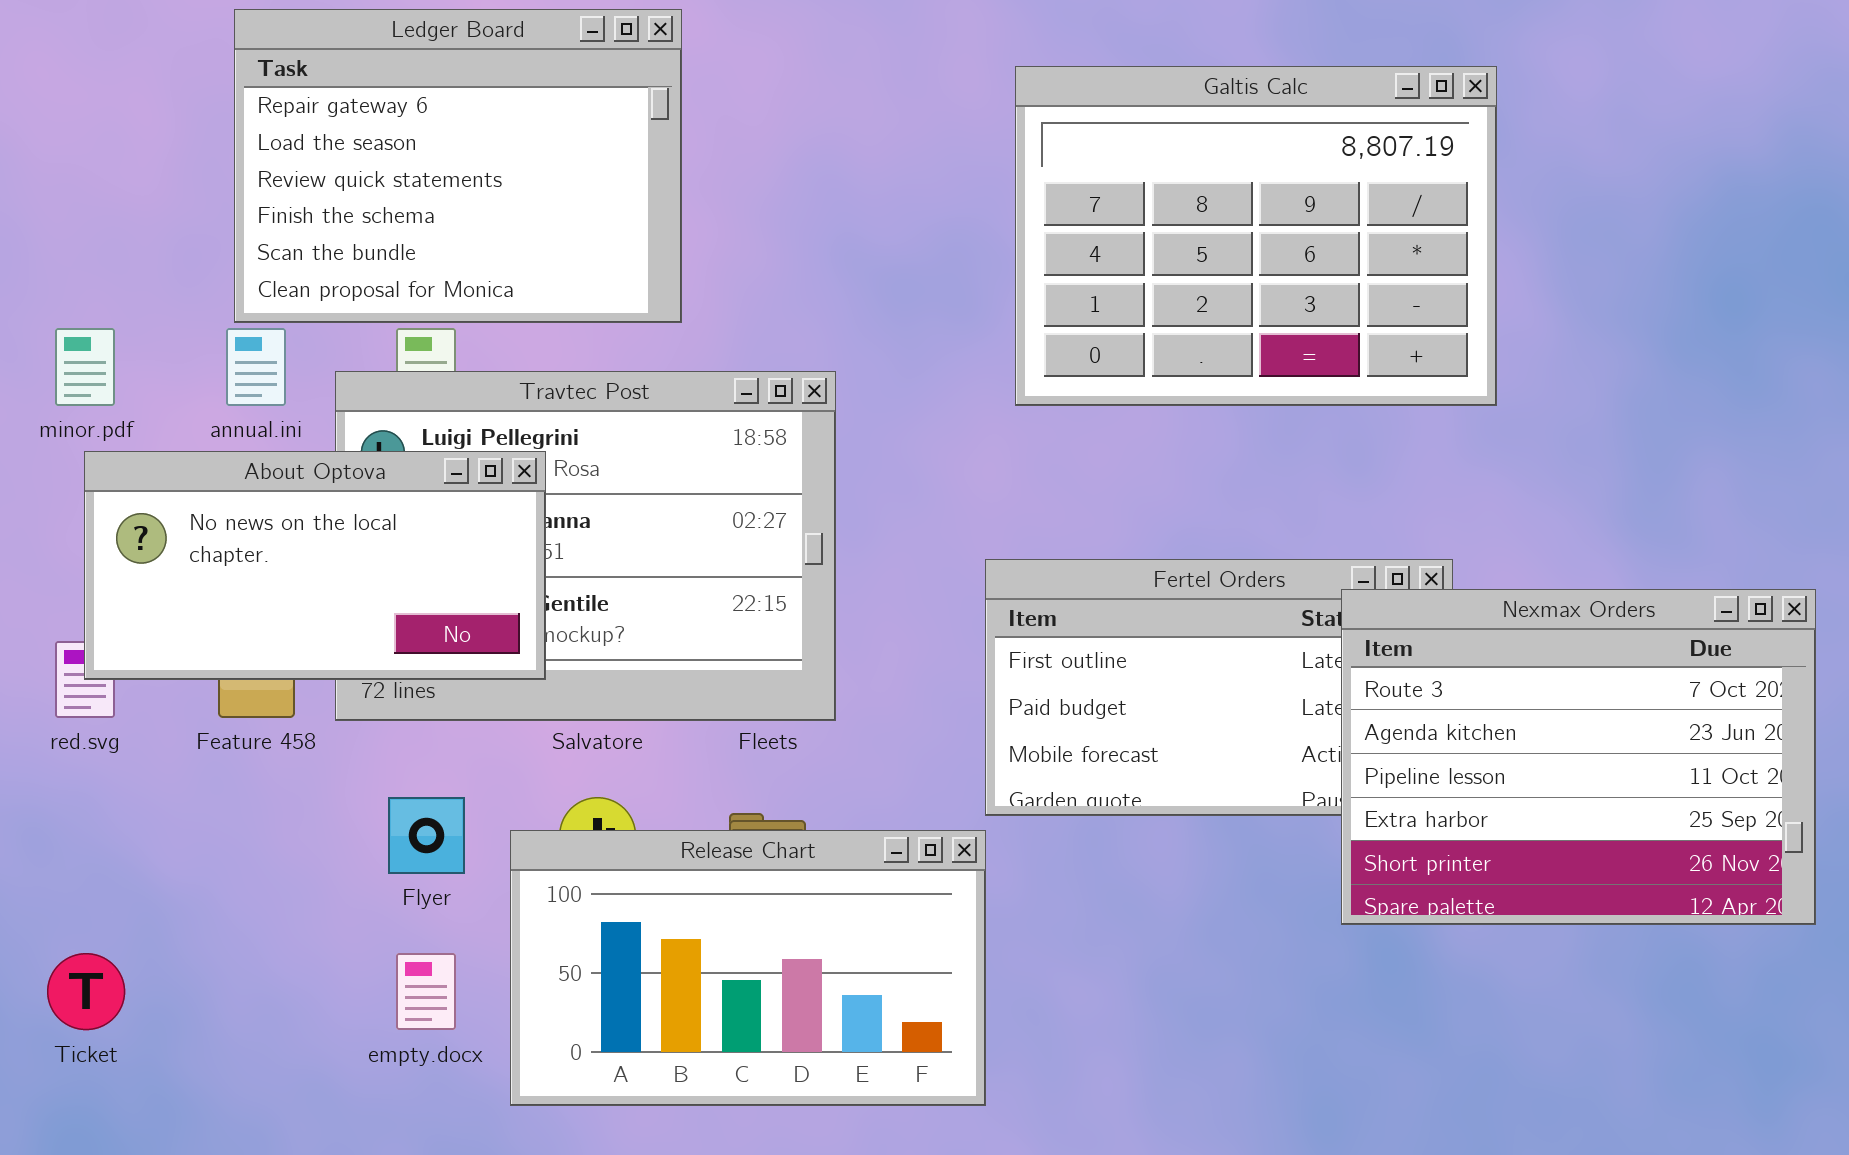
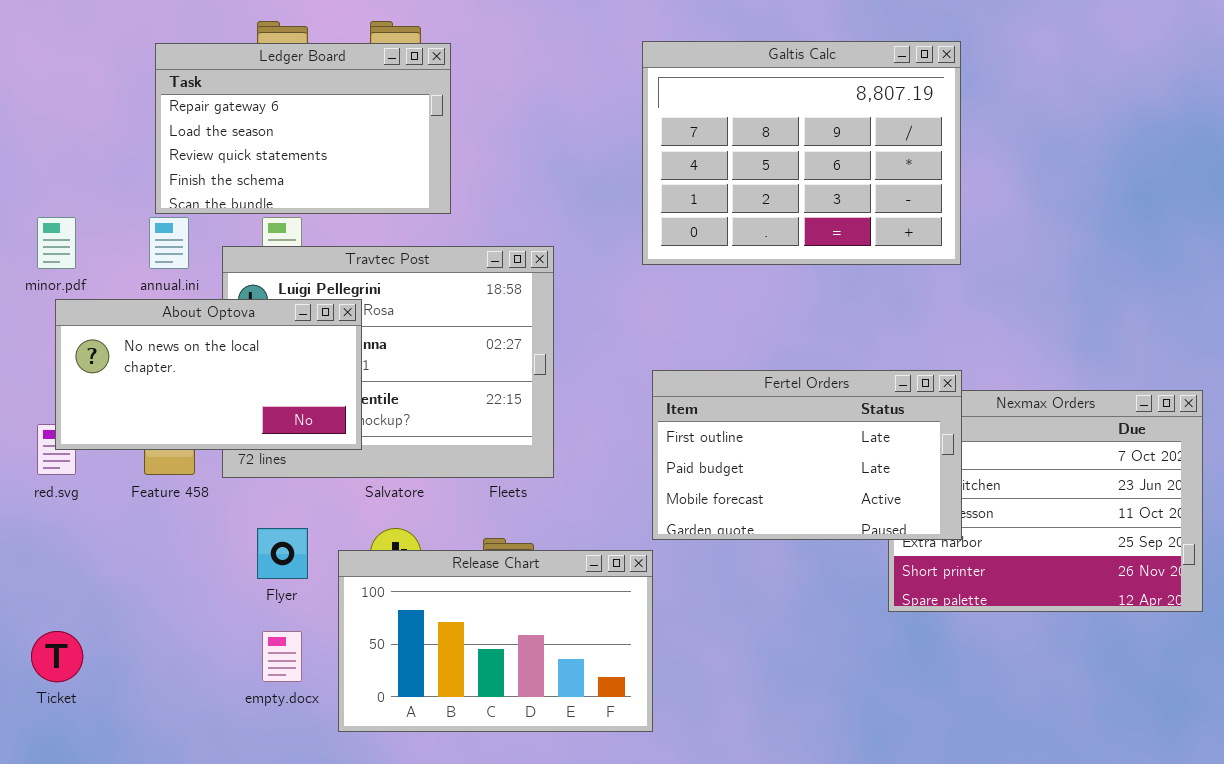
Ledger Board: [234,9,682,323] -> [155,43,451,214], resized
Galtis Calc: [1015,66,1497,406] -> [642,41,961,265], moved
Fertel Orders: [985,559,1453,816] -> [652,370,962,540], raised

